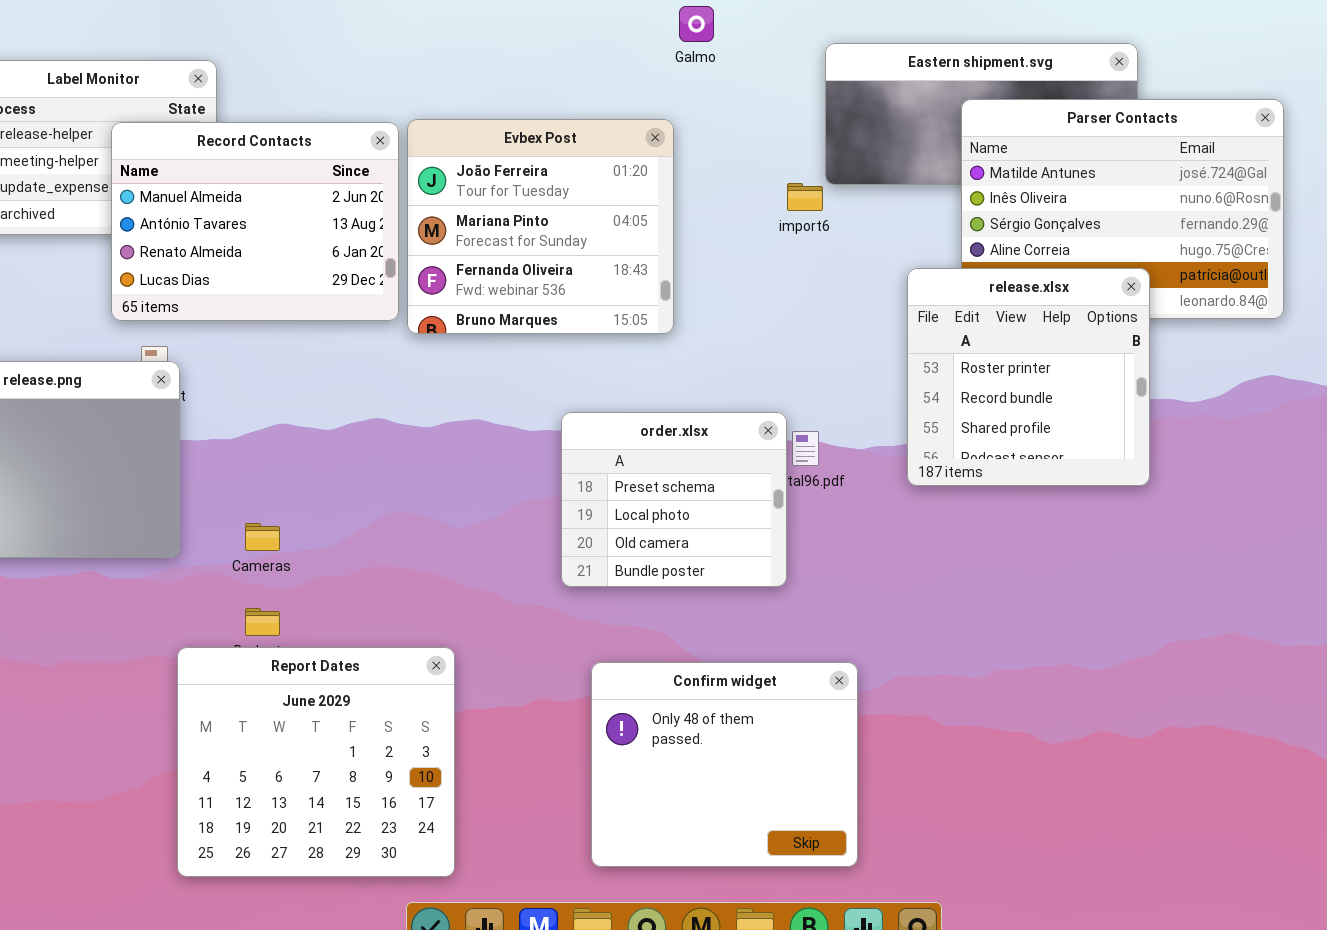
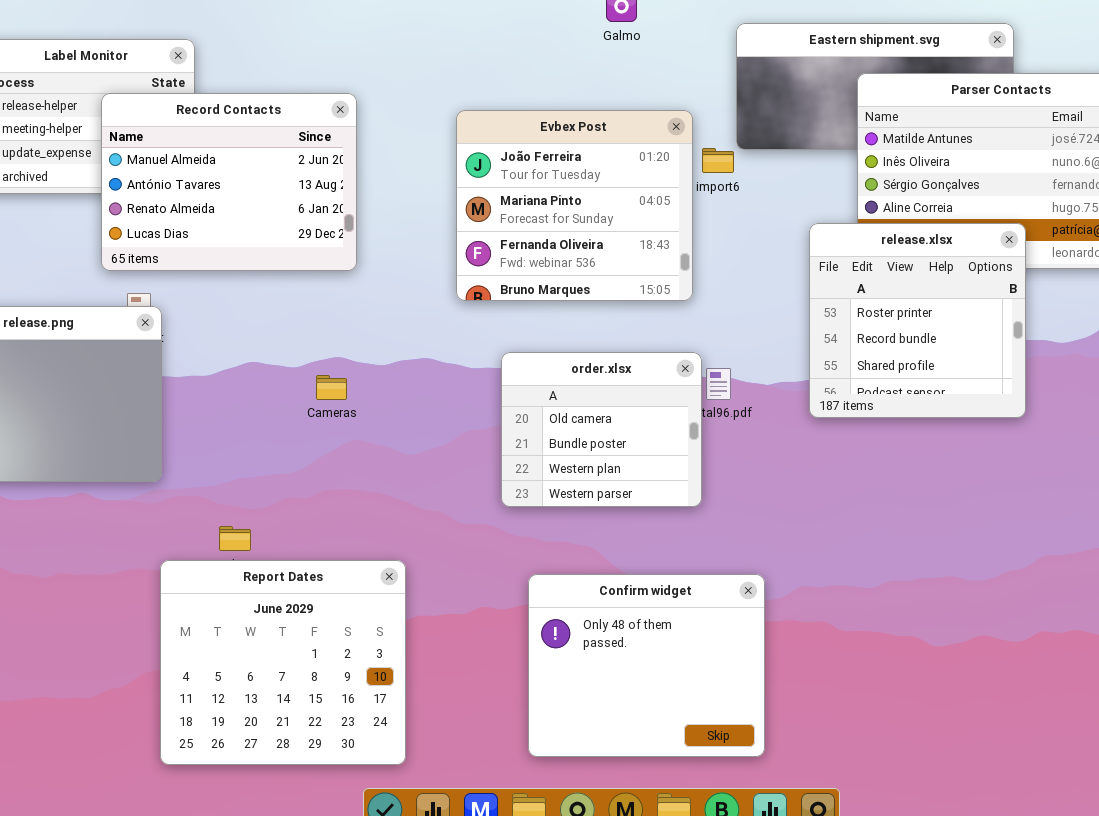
Evbex Post: [407,119,674,334] -> [456,110,693,301], moved
order.xlsx: [561,412,787,587] -> [501,352,702,507], scrolled down 2 rows
Cameras: [245,523,280,551] -> [316,375,347,400], moved

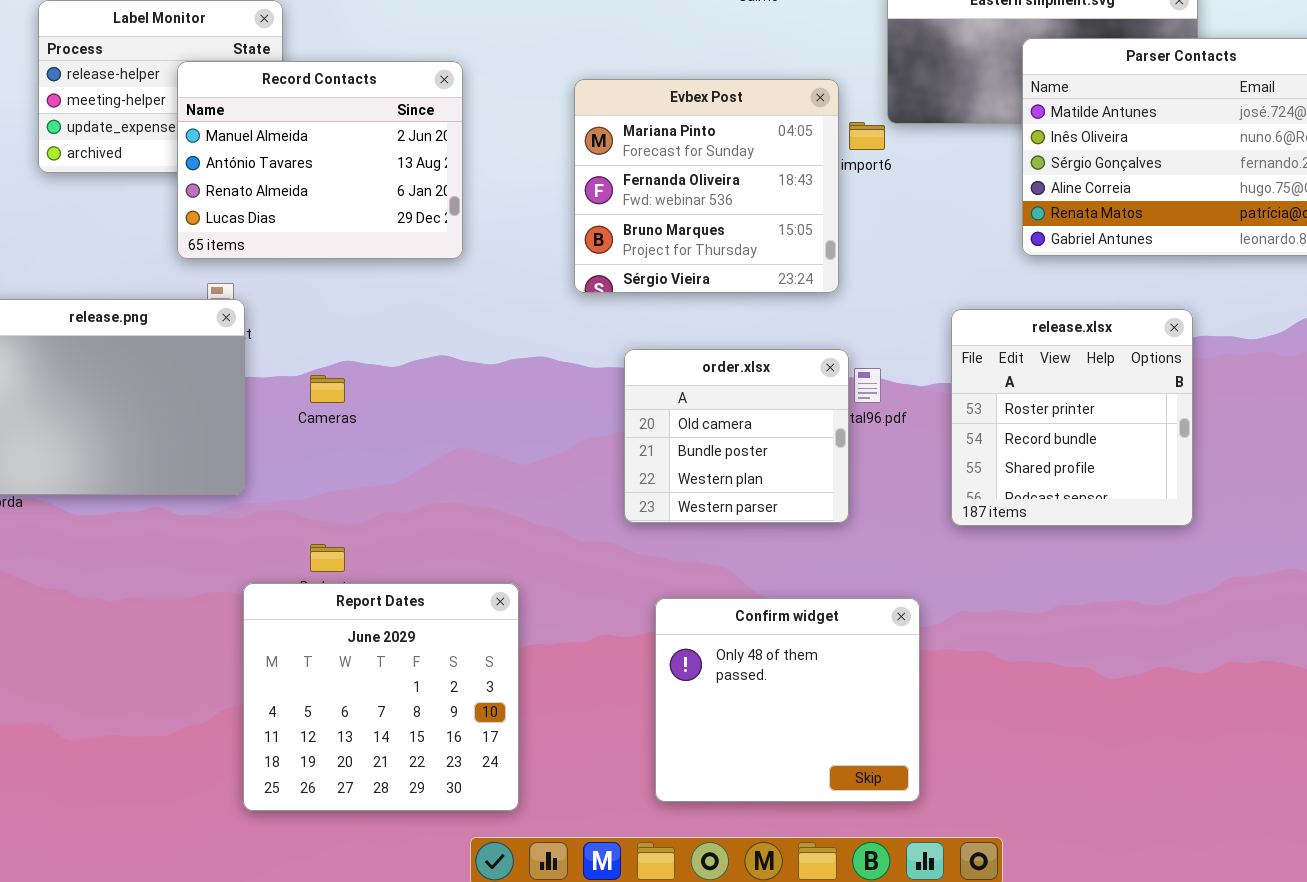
Evbex Post: [456,110,693,301] -> [574,79,839,293], scrolled down 1 row
release.xlsx: [809,223,1026,418] -> [951,309,1193,526], moved
Cameras: [316,375,347,400] -> [310,375,345,403], moved

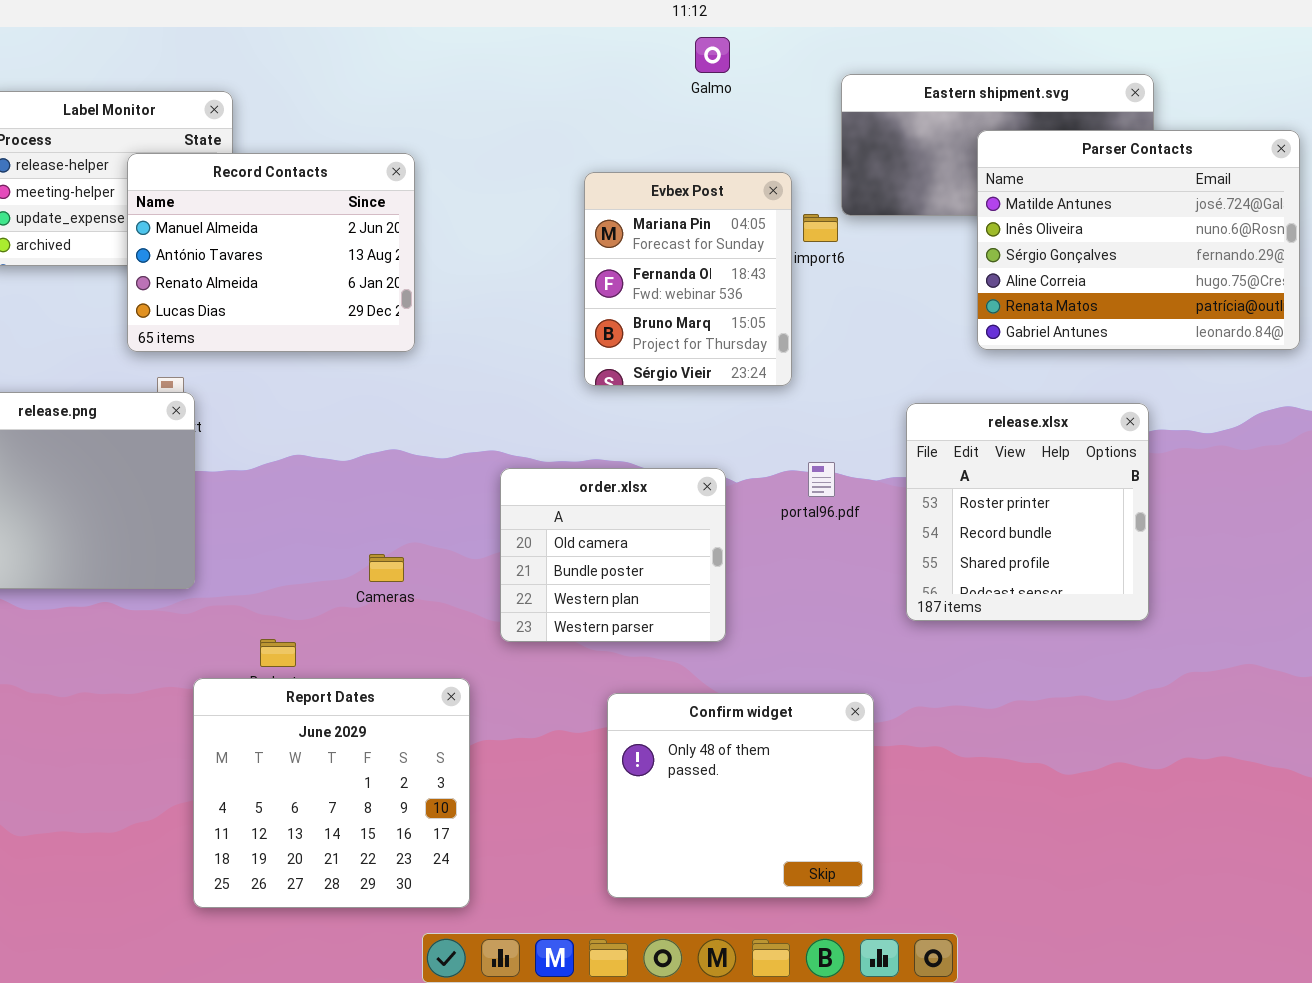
Evbex Post: [574,79,839,293] -> [584,172,792,386], resized
order.xlsx: [624,349,849,523] -> [500,468,726,642], moved
Cameras: [310,375,345,403] -> [369,554,404,582], moved

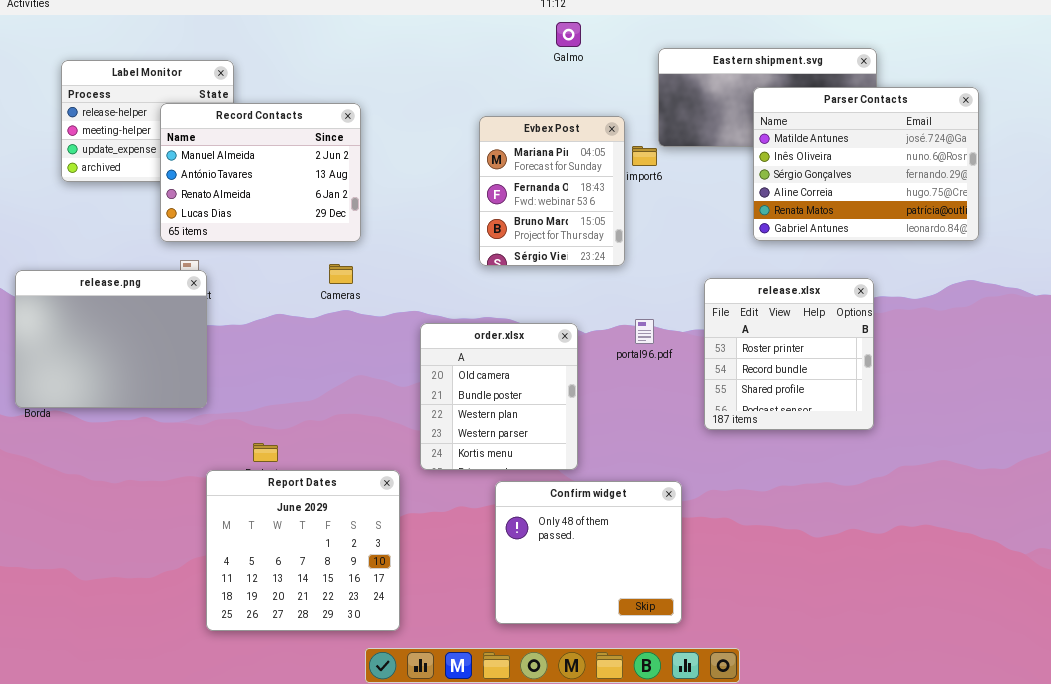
order.xlsx: [500,468,726,642] -> [420,323,578,470], resized
Cameras: [369,554,404,582] -> [329,264,353,284], moved

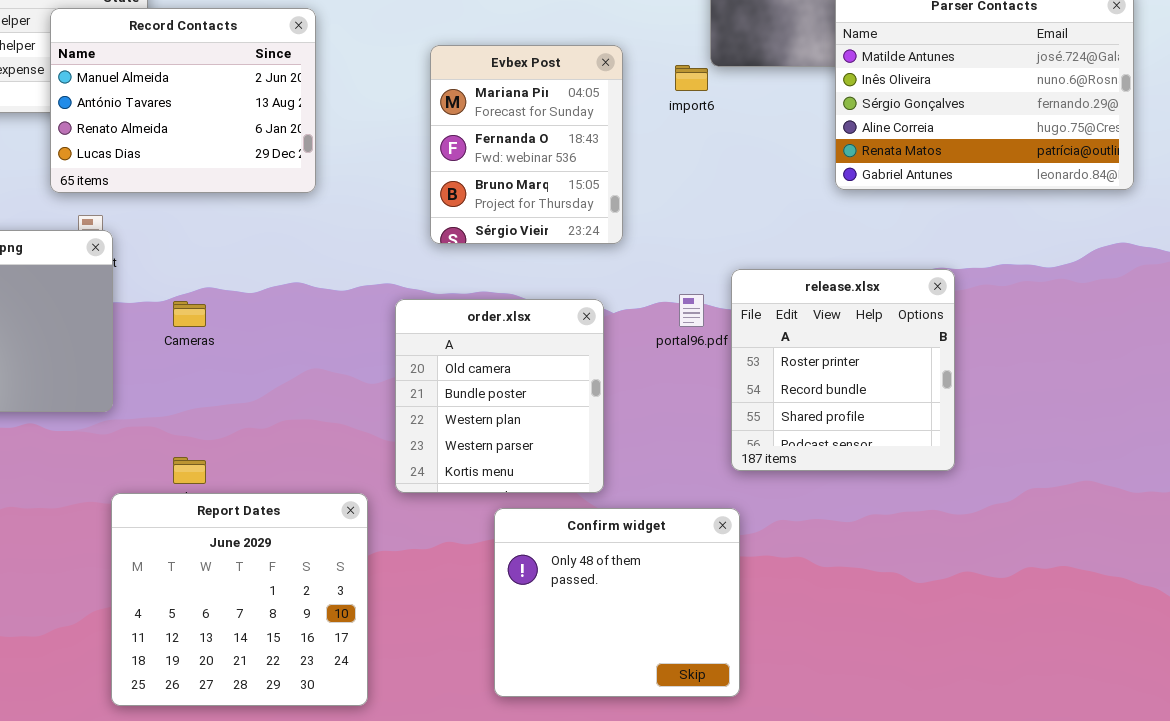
Evbex Post: [479,116,625,266] -> [430,45,623,244], moved
Cameras: [329,264,353,284] -> [173,301,206,327], moved
release.xlsx: [704,278,874,430] -> [731,269,955,471], moved

